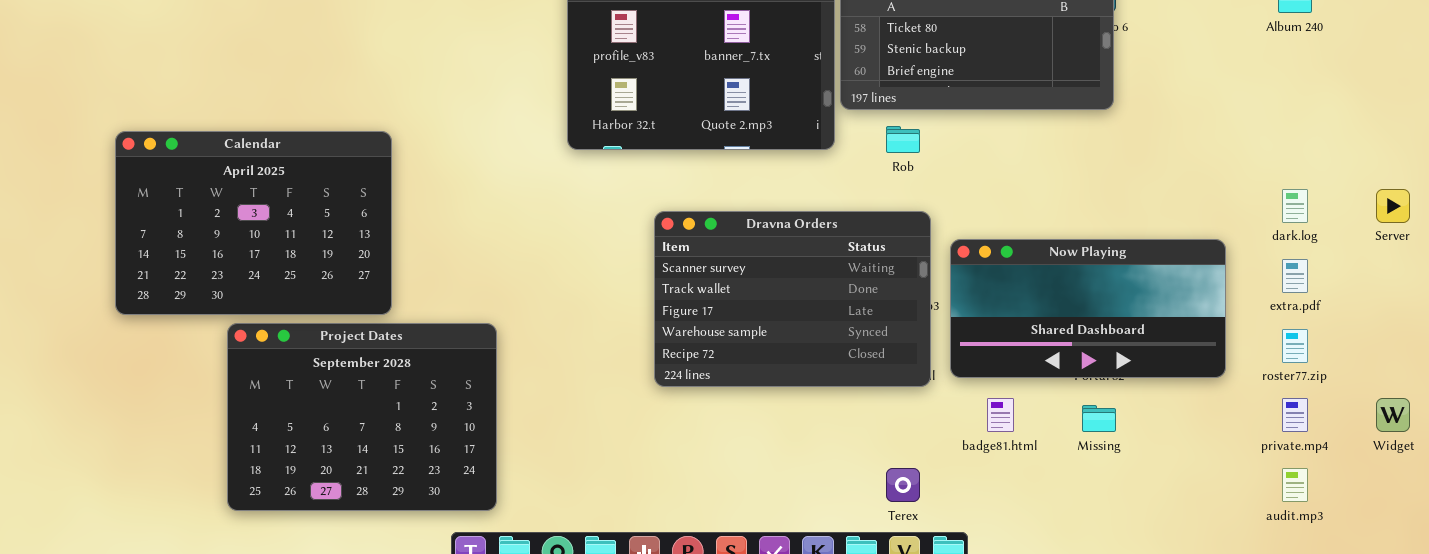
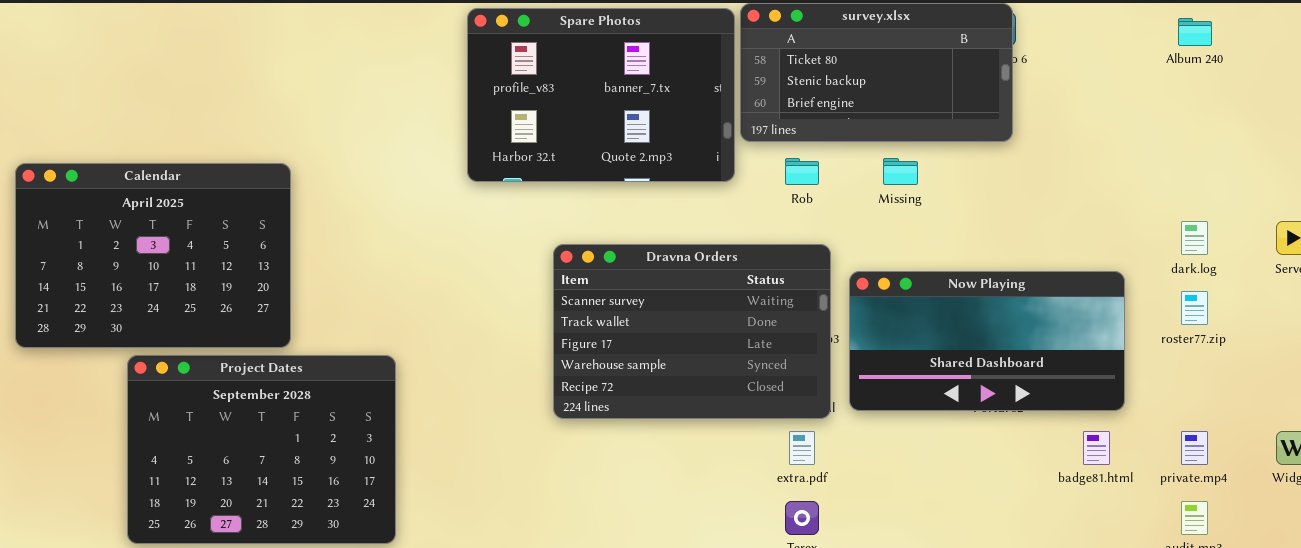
extra.pdf: [1282,259,1308,293] -> [789,431,815,465], moved
roster77.zip: [1282,329,1308,363] -> [1181,291,1208,325], moved
badge81.html: [987,398,1014,432] -> [1083,431,1110,465], moved
Missing: [1082,405,1116,432] -> [883,158,918,185], moved

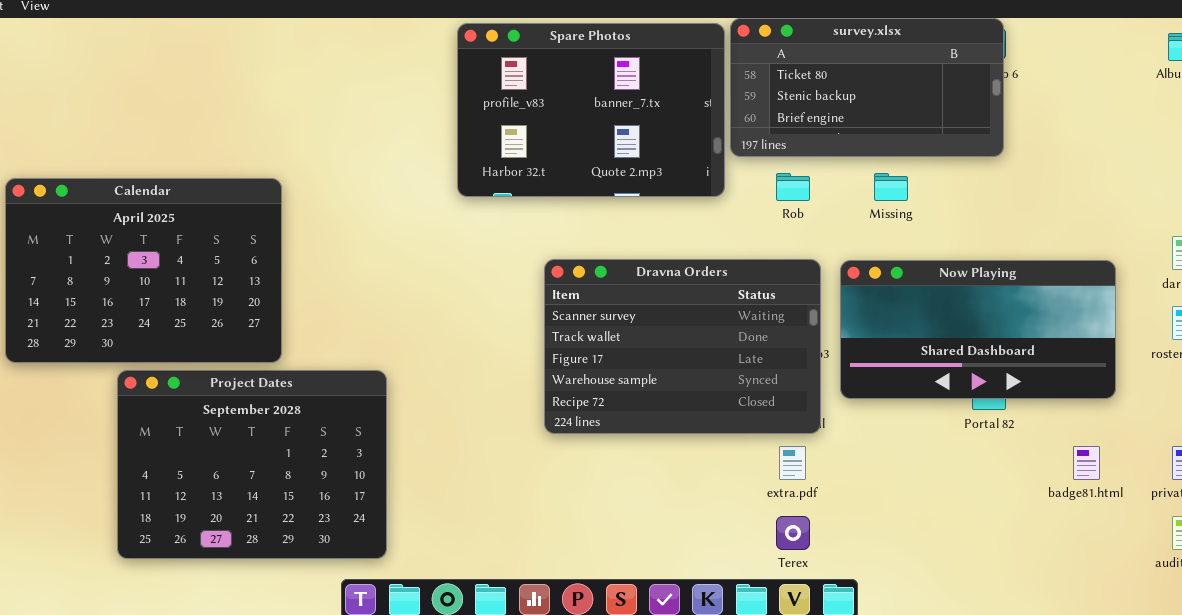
Now Playing: [849,271,1125,411] -> [840,260,1116,399], moved

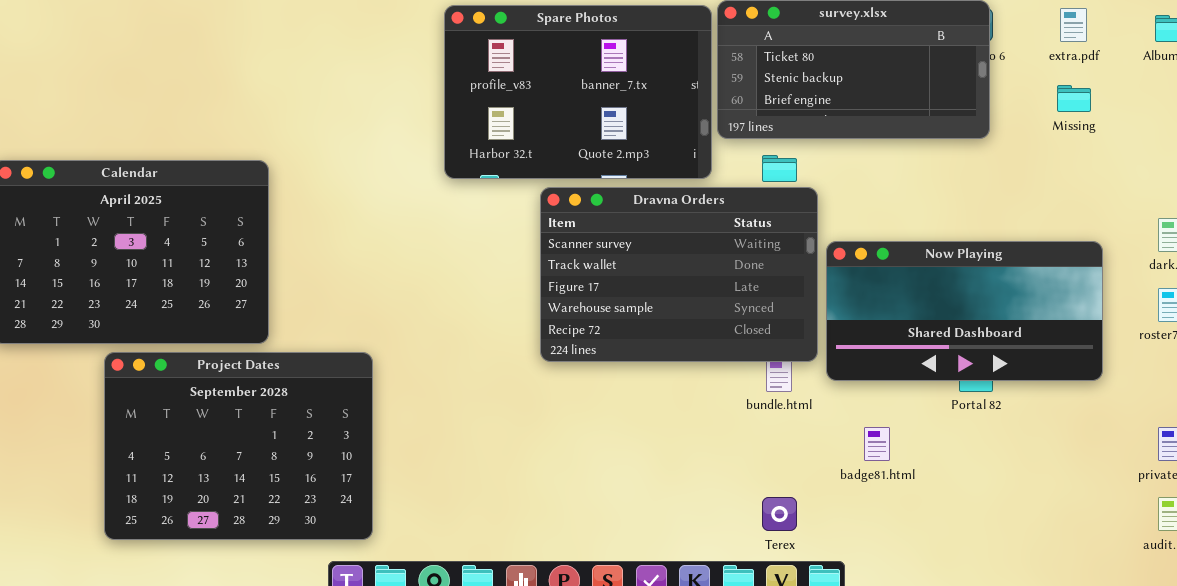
Missing: [874,173,908,201] -> [1057,85,1091,112], moved
Dravna Orders: [544,259,821,434] -> [540,187,818,362], moved
extra.pdf: [779,446,806,480] -> [1060,8,1087,42], moved
badge81.html: [1073,446,1100,480] -> [864,427,890,461], moved

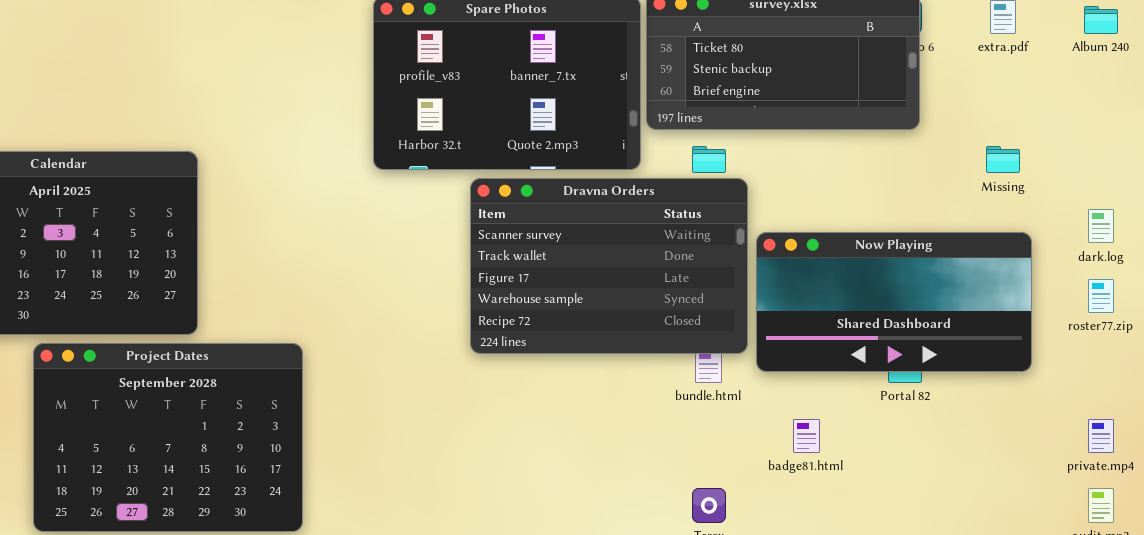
Missing: [1057,85,1091,112] -> [986,146,1020,173], moved

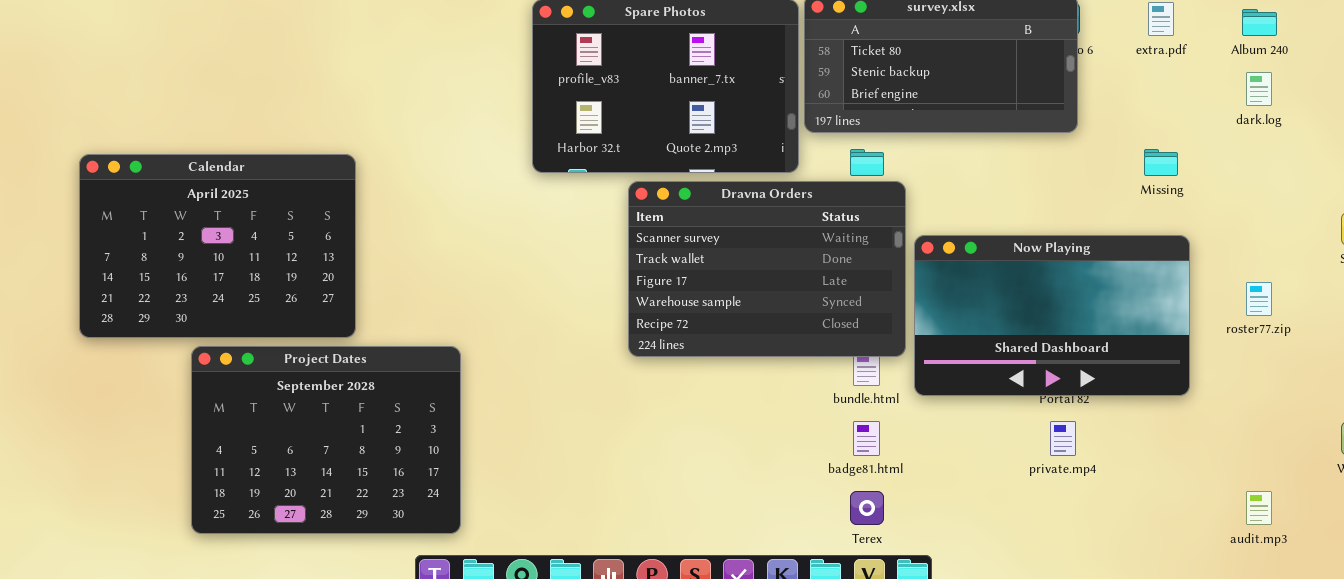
dark.log: [1088,209,1114,243] -> [1246,72,1272,106], moved
Now Playing: [756,232,1032,372] -> [914,235,1190,396], resized
badge81.html: [793,419,820,453] -> [853,421,880,456], moved
private.mp4: [1088,419,1114,453] -> [1050,421,1076,456], moved

